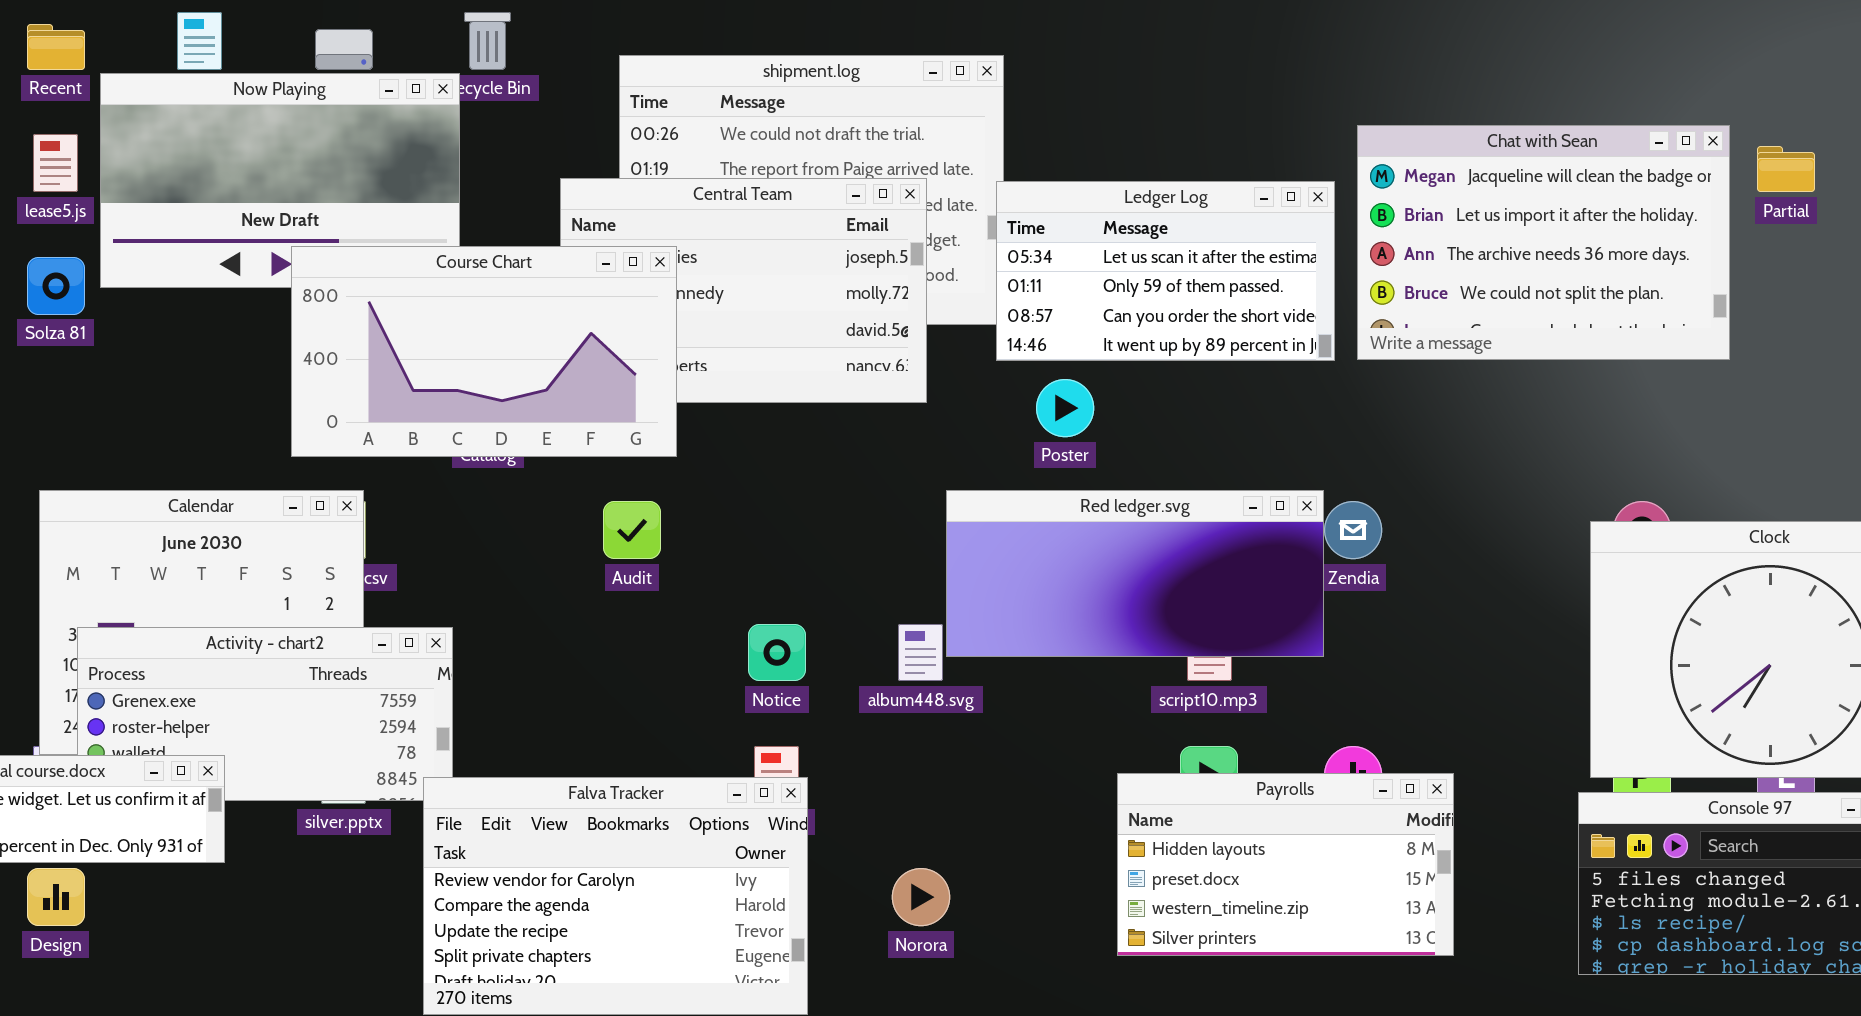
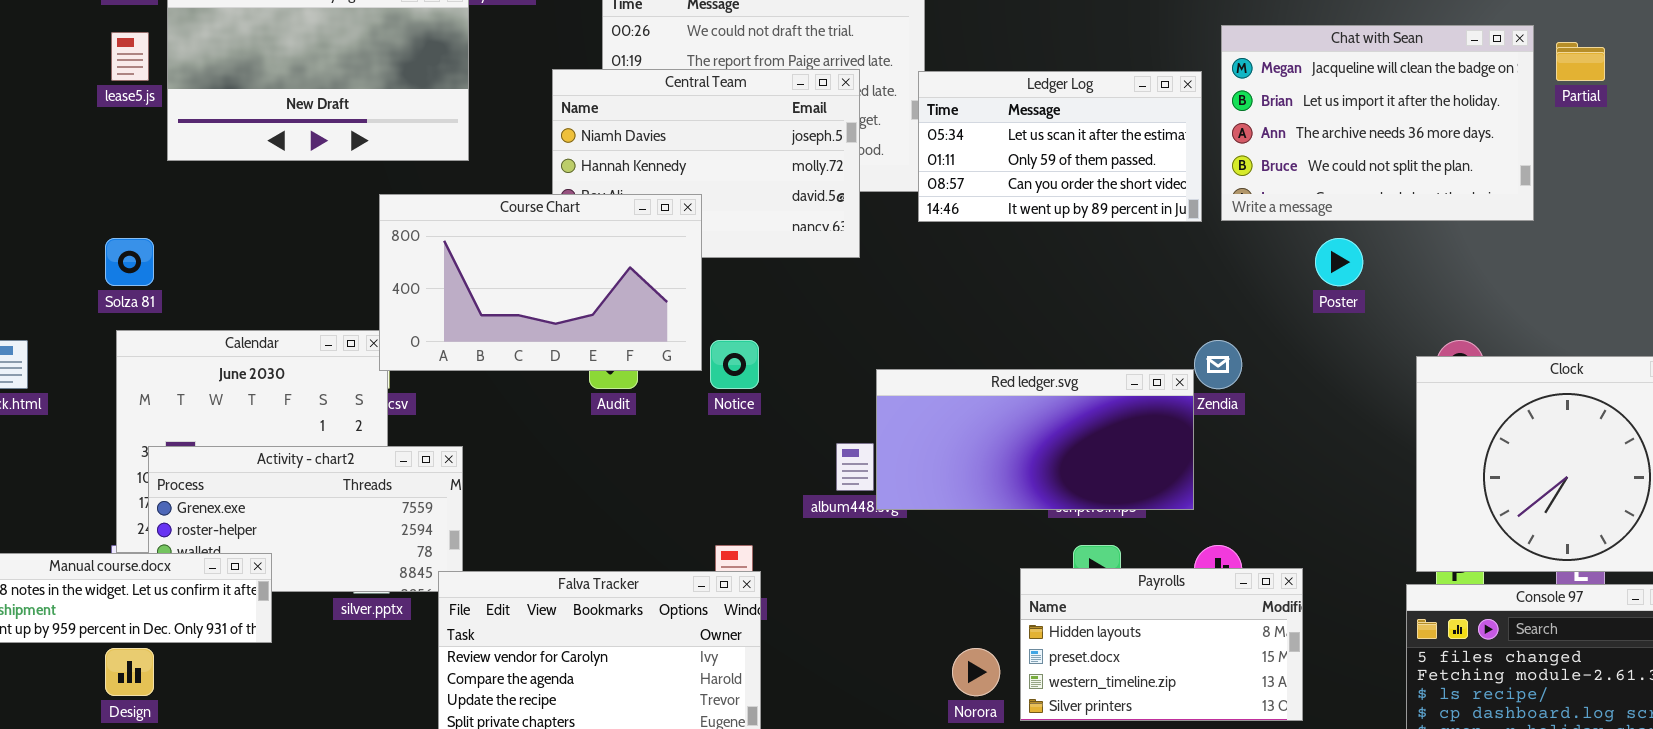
Course Chart: [291,246,677,457] -> [379,194,702,371], moved
Solza 81: [27,257,85,315] -> [105,238,154,286], moved
Poster: [1036,379,1094,437] -> [1315,238,1363,286], moved
Red ledger.svg: [946,490,1324,657] -> [876,369,1194,510], moved
Notice: [748,624,806,681] -> [710,340,759,389], moved
Norora: [892,868,950,926] -> [952,648,1000,696], moved

